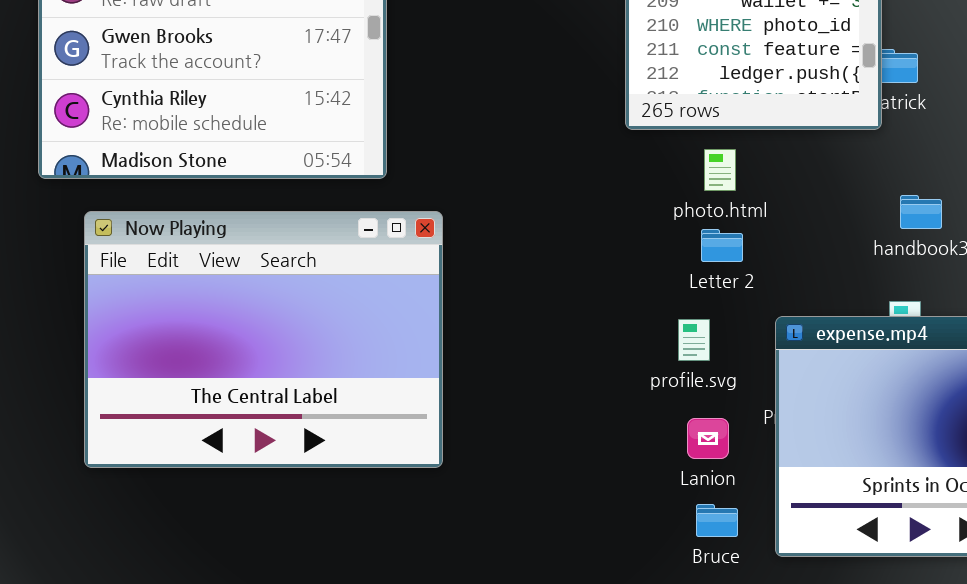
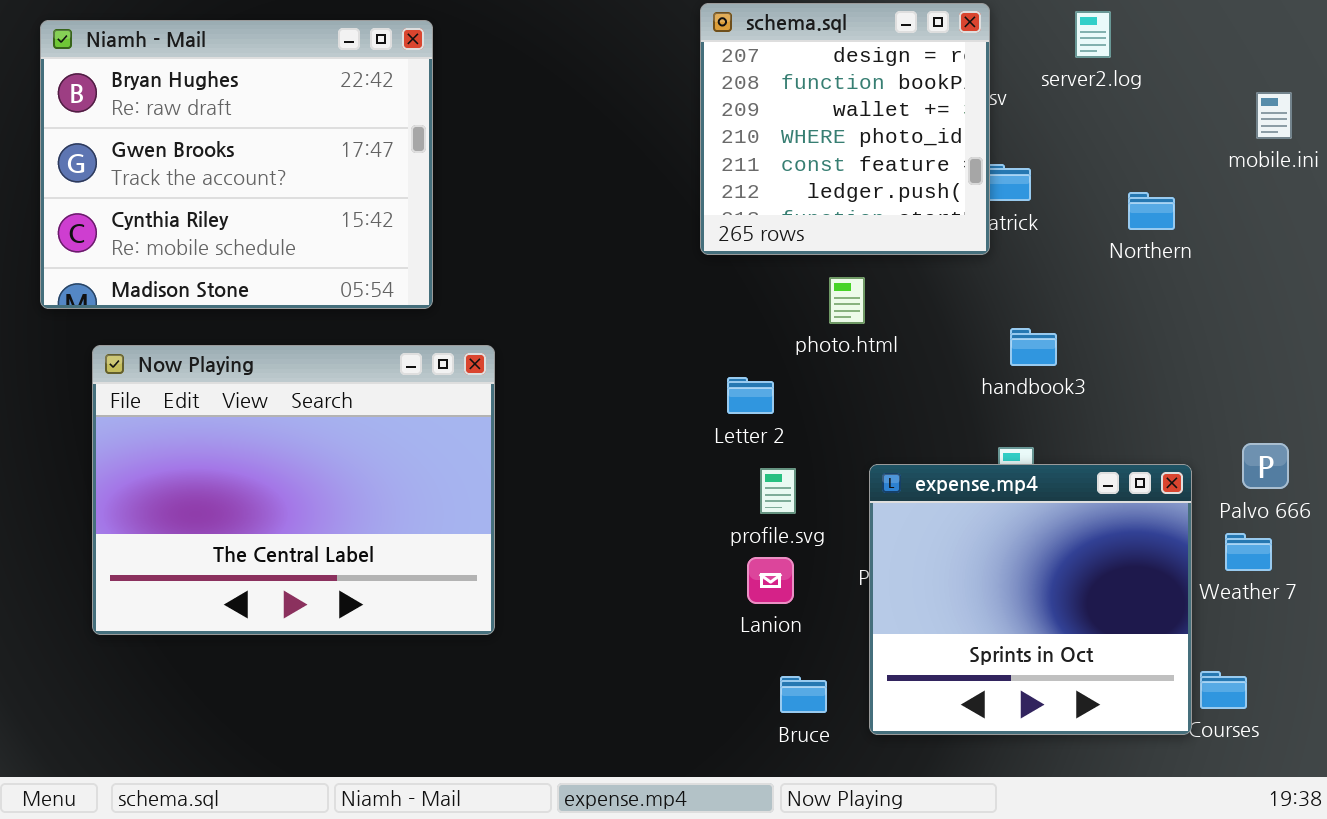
photo.html: [704,149,736,191] -> [829,277,865,324], moved
Letter 2: [701,229,743,262] -> [727,377,774,414], moved
Lanion: [687,418,729,459] -> [747,557,794,604], moved

